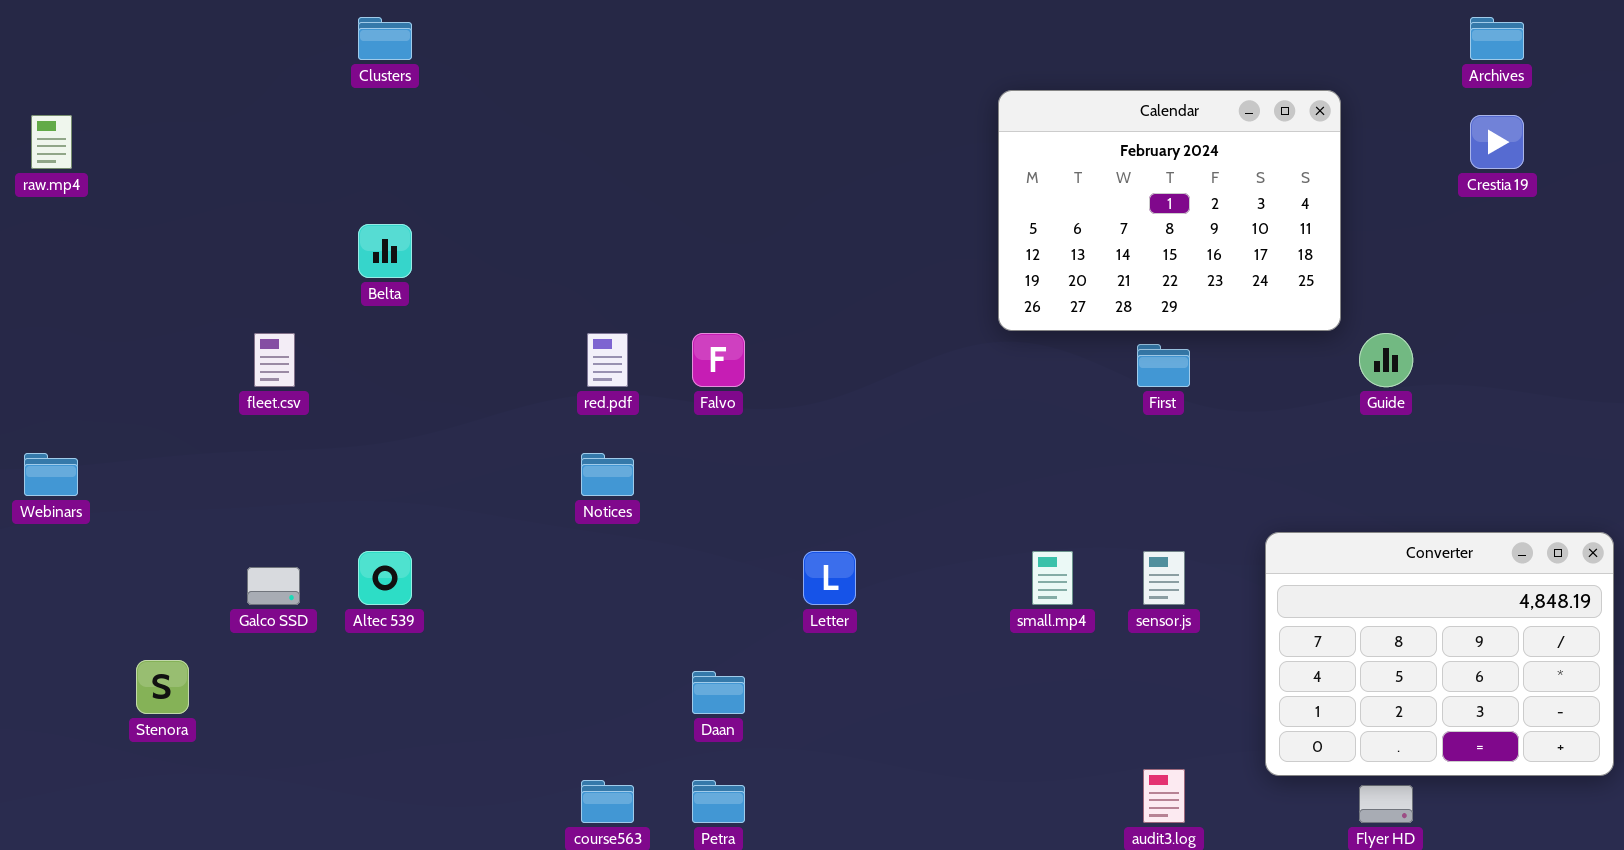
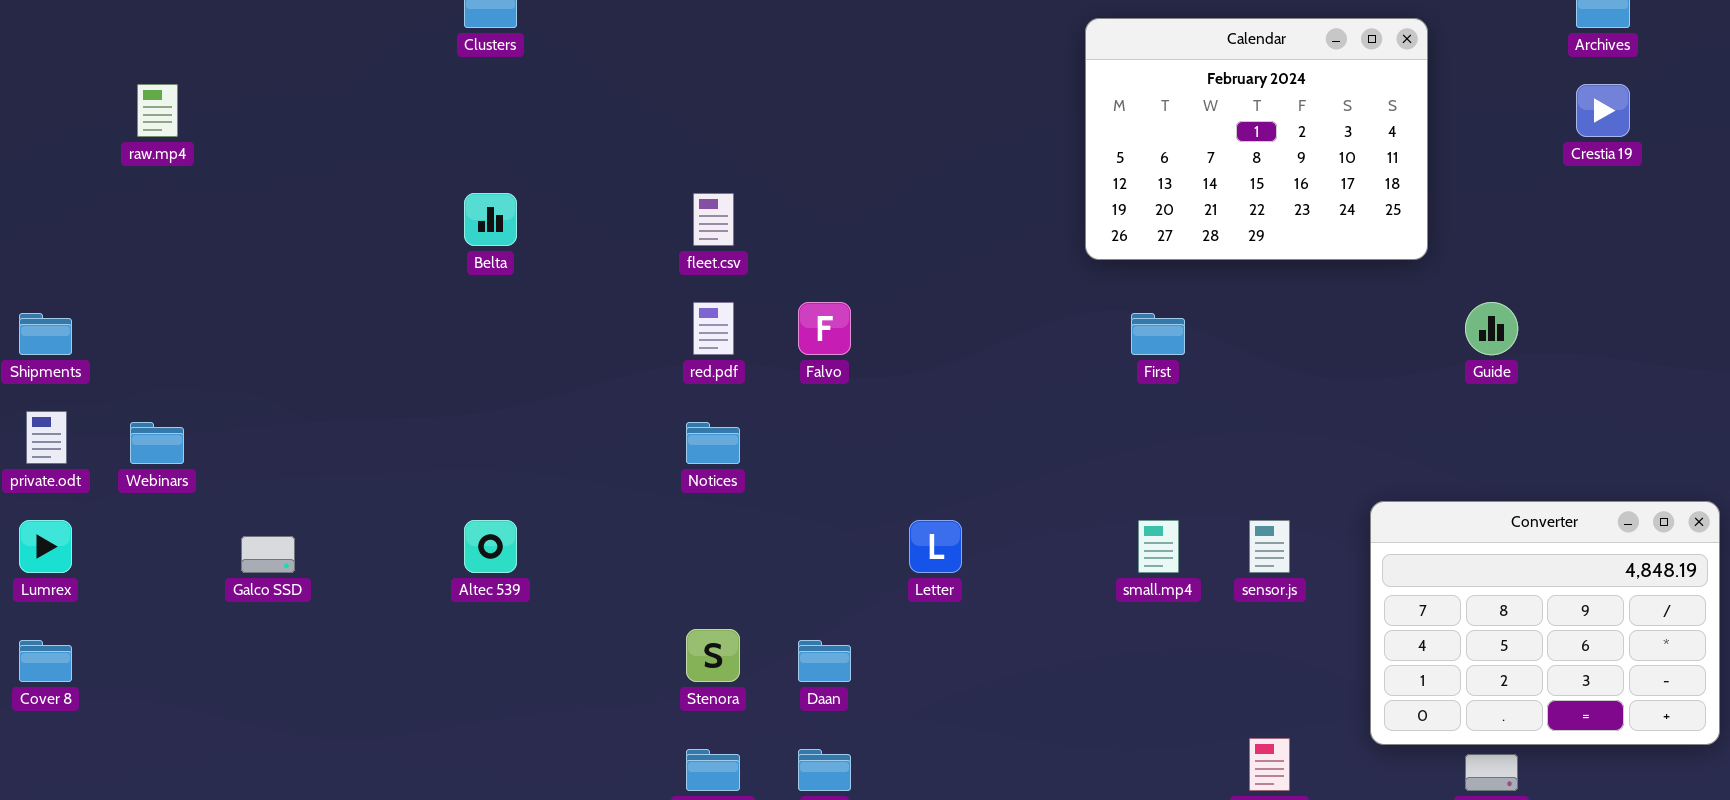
Calendar: [998,90,1341,331] -> [1085,18,1428,260], moved
fleet.csv: [254,333,295,387] -> [693,193,734,246], moved
First: [1137,344,1190,387] -> [1131,313,1185,355], moved
Galco SSD: [247,567,300,605] -> [241,536,295,573], moved
Stenora: [136,660,189,714] -> [686,629,740,682], moved

